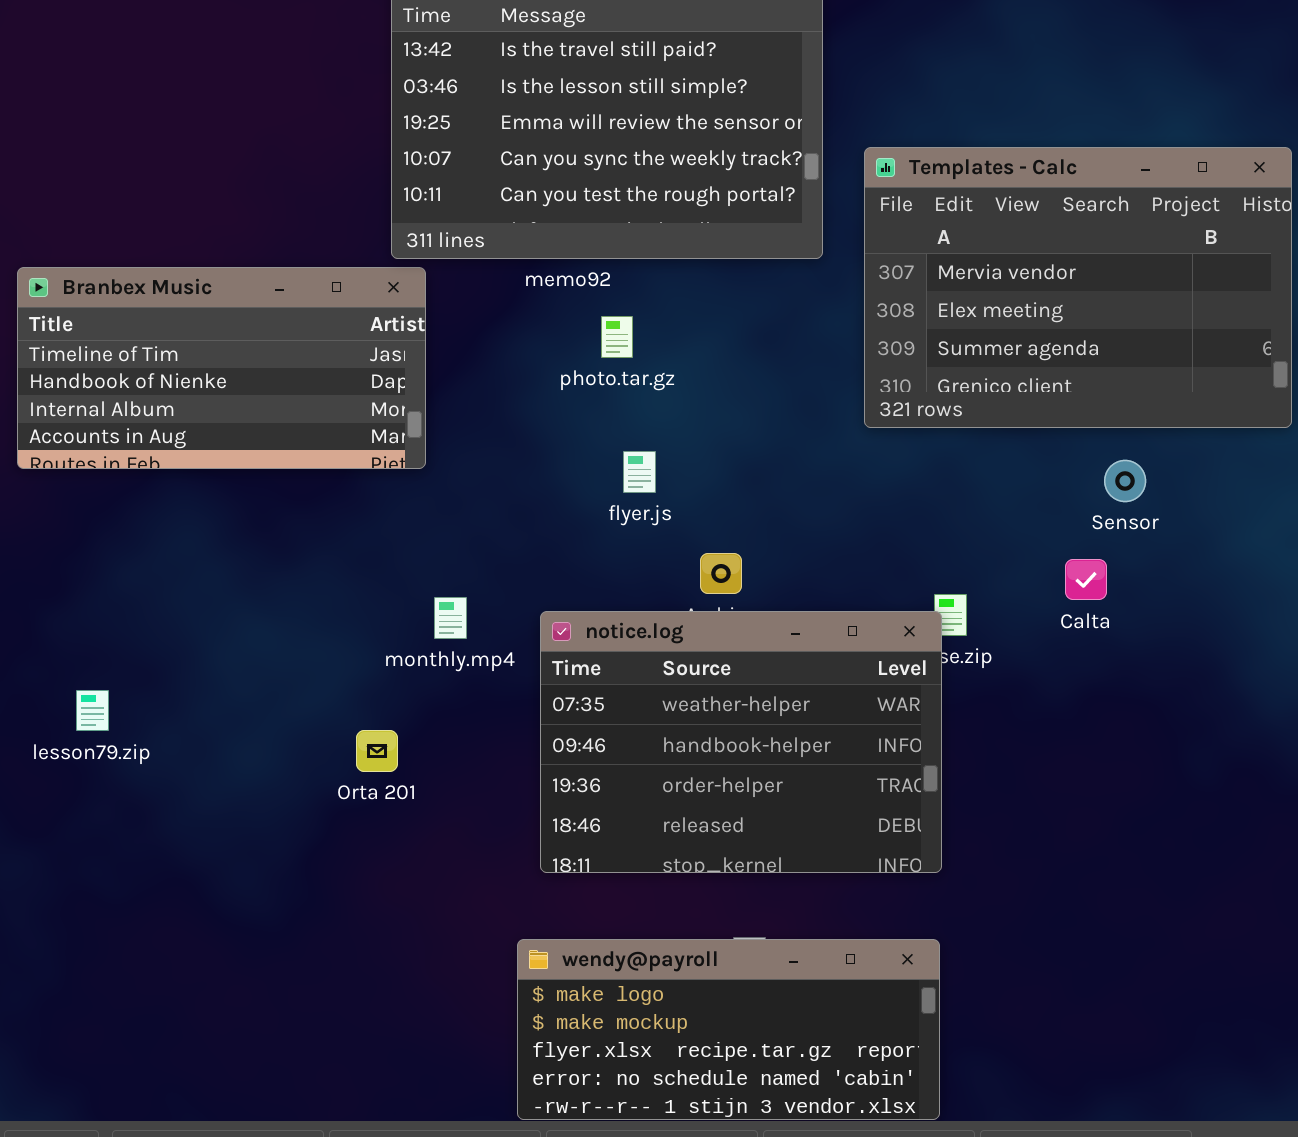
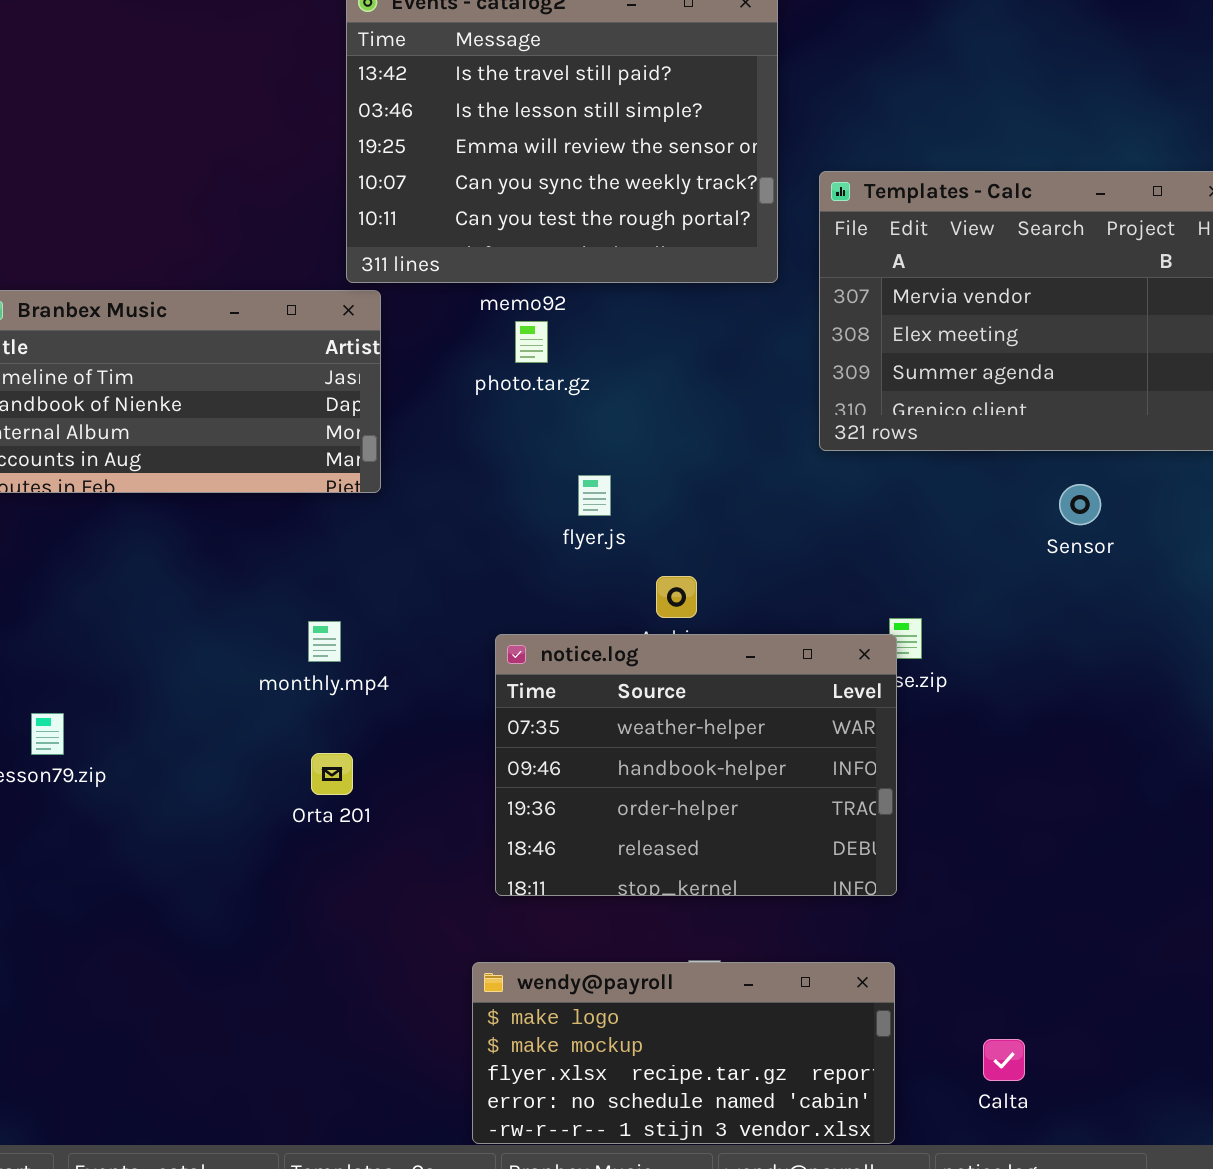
photo.tar.gz: [601,316,633,358] -> [515,321,548,363], moved
Calta: [1065,559,1107,600] -> [983,1039,1025,1081], moved
monthly.mp4: [434,597,467,639] -> [308,621,341,662], moved

